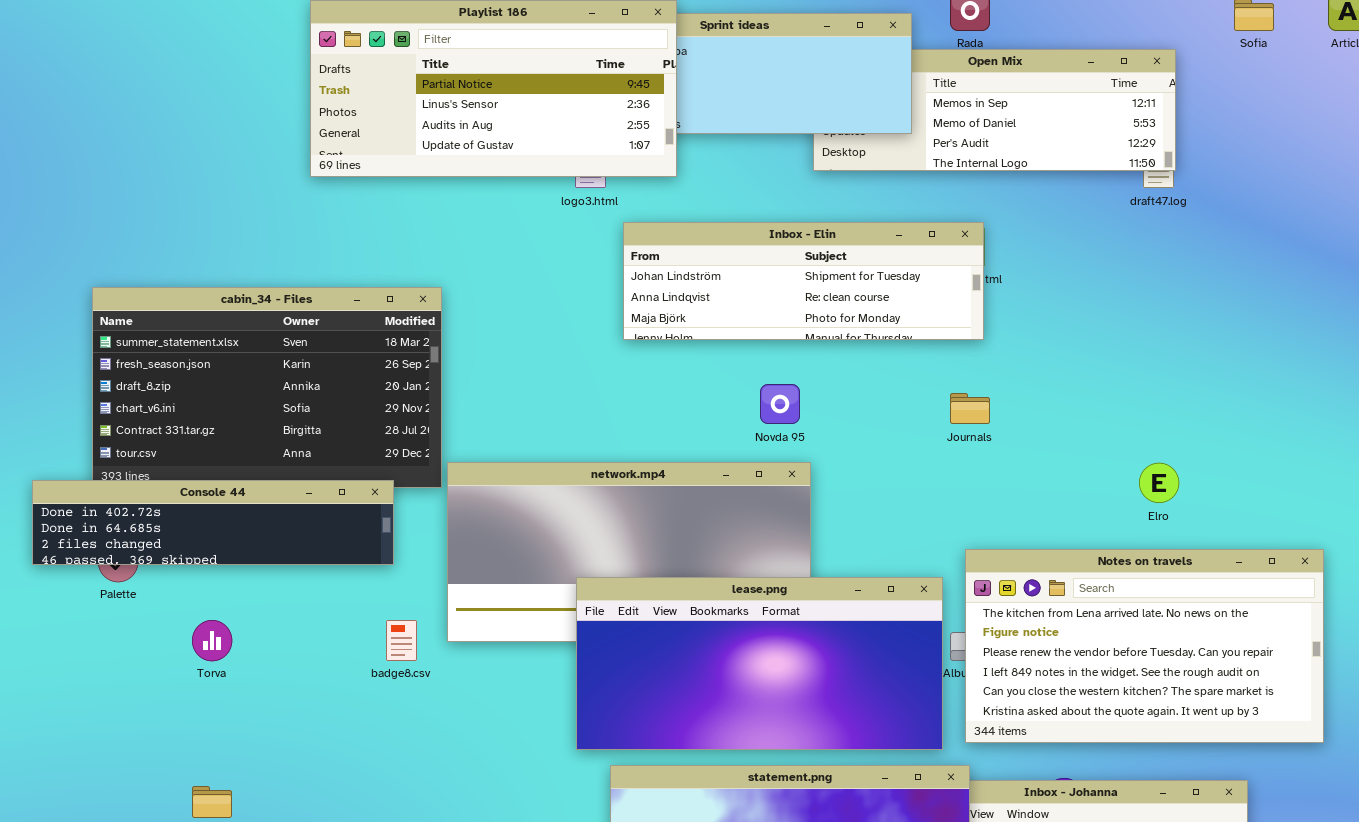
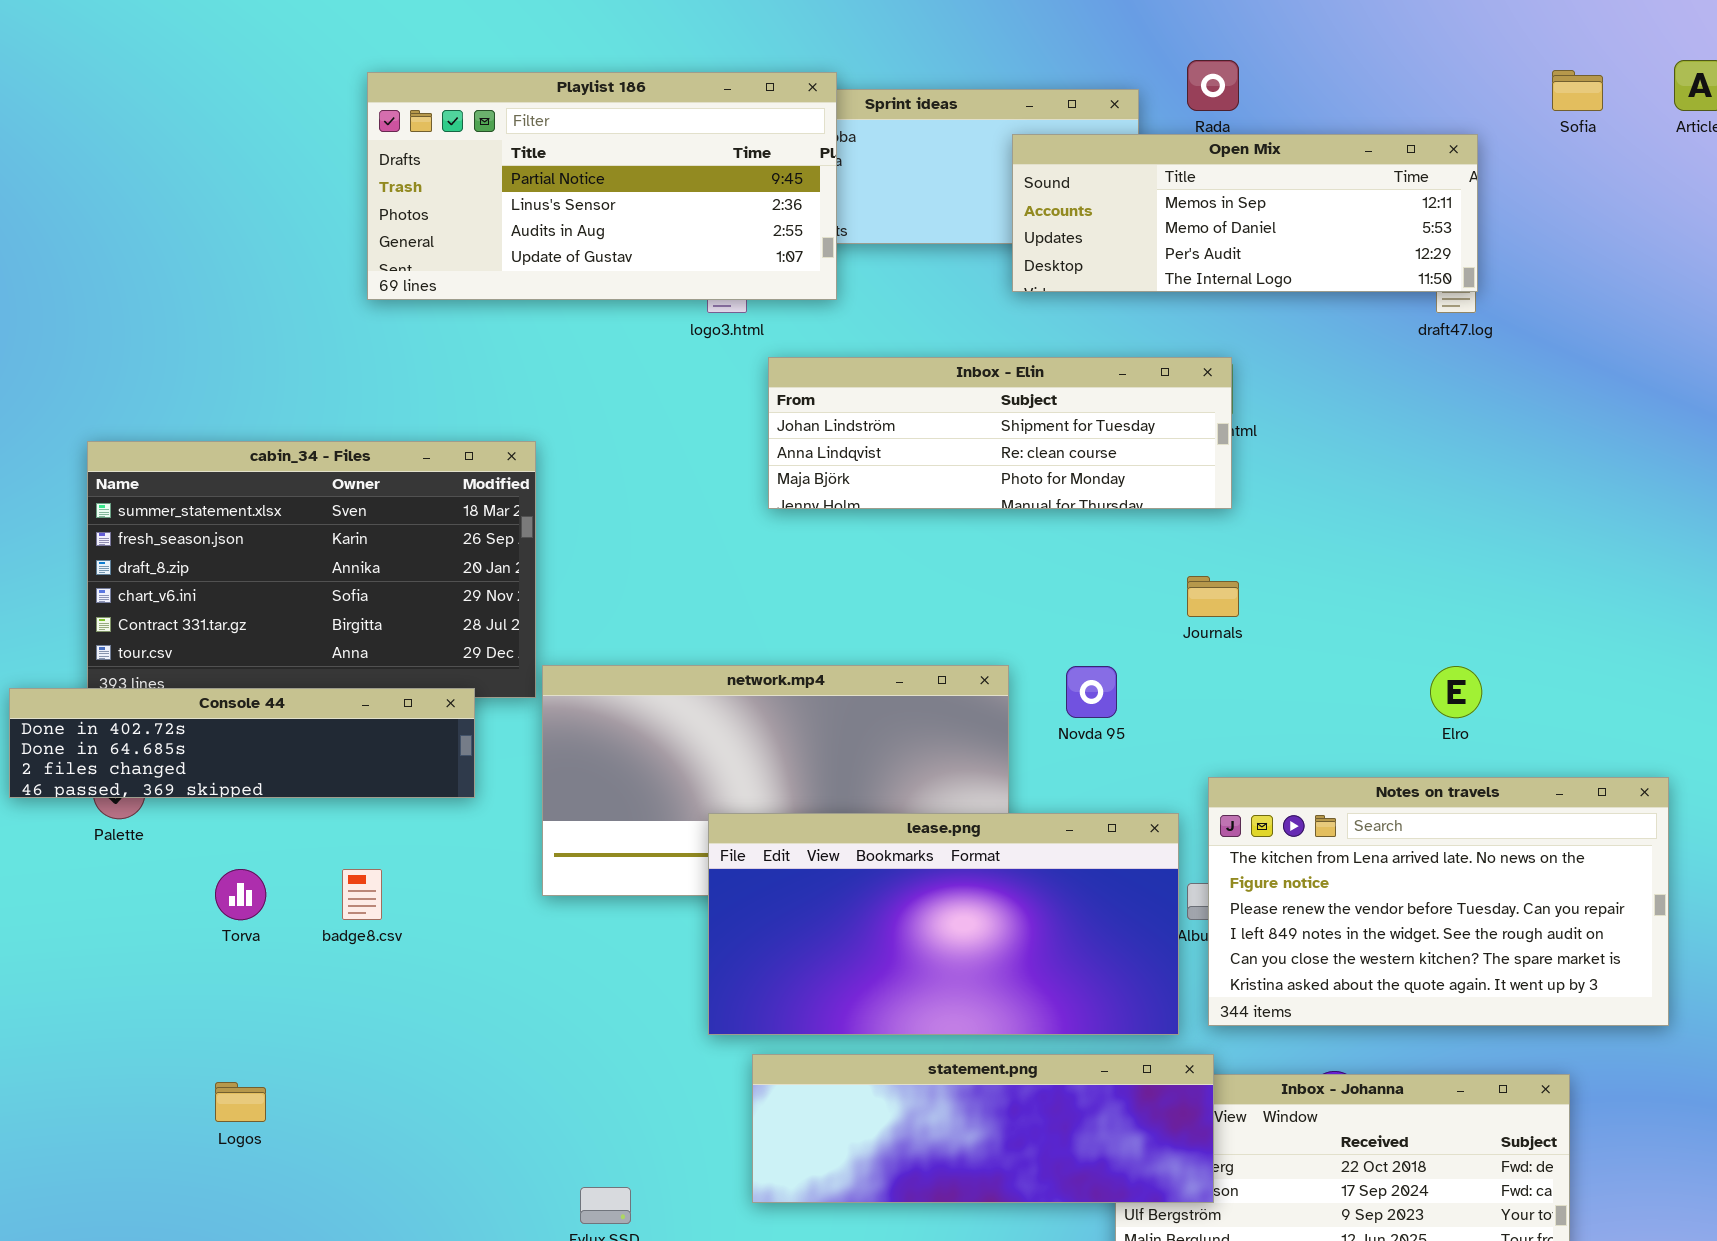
Open Mix: [813,49,1176,171] -> [1012,134,1478,292], raised
Novda 95: [760,384,800,424] -> [1066,666,1117,718], moved
badge8.csv: [386,620,417,661] -> [342,869,382,920], moved

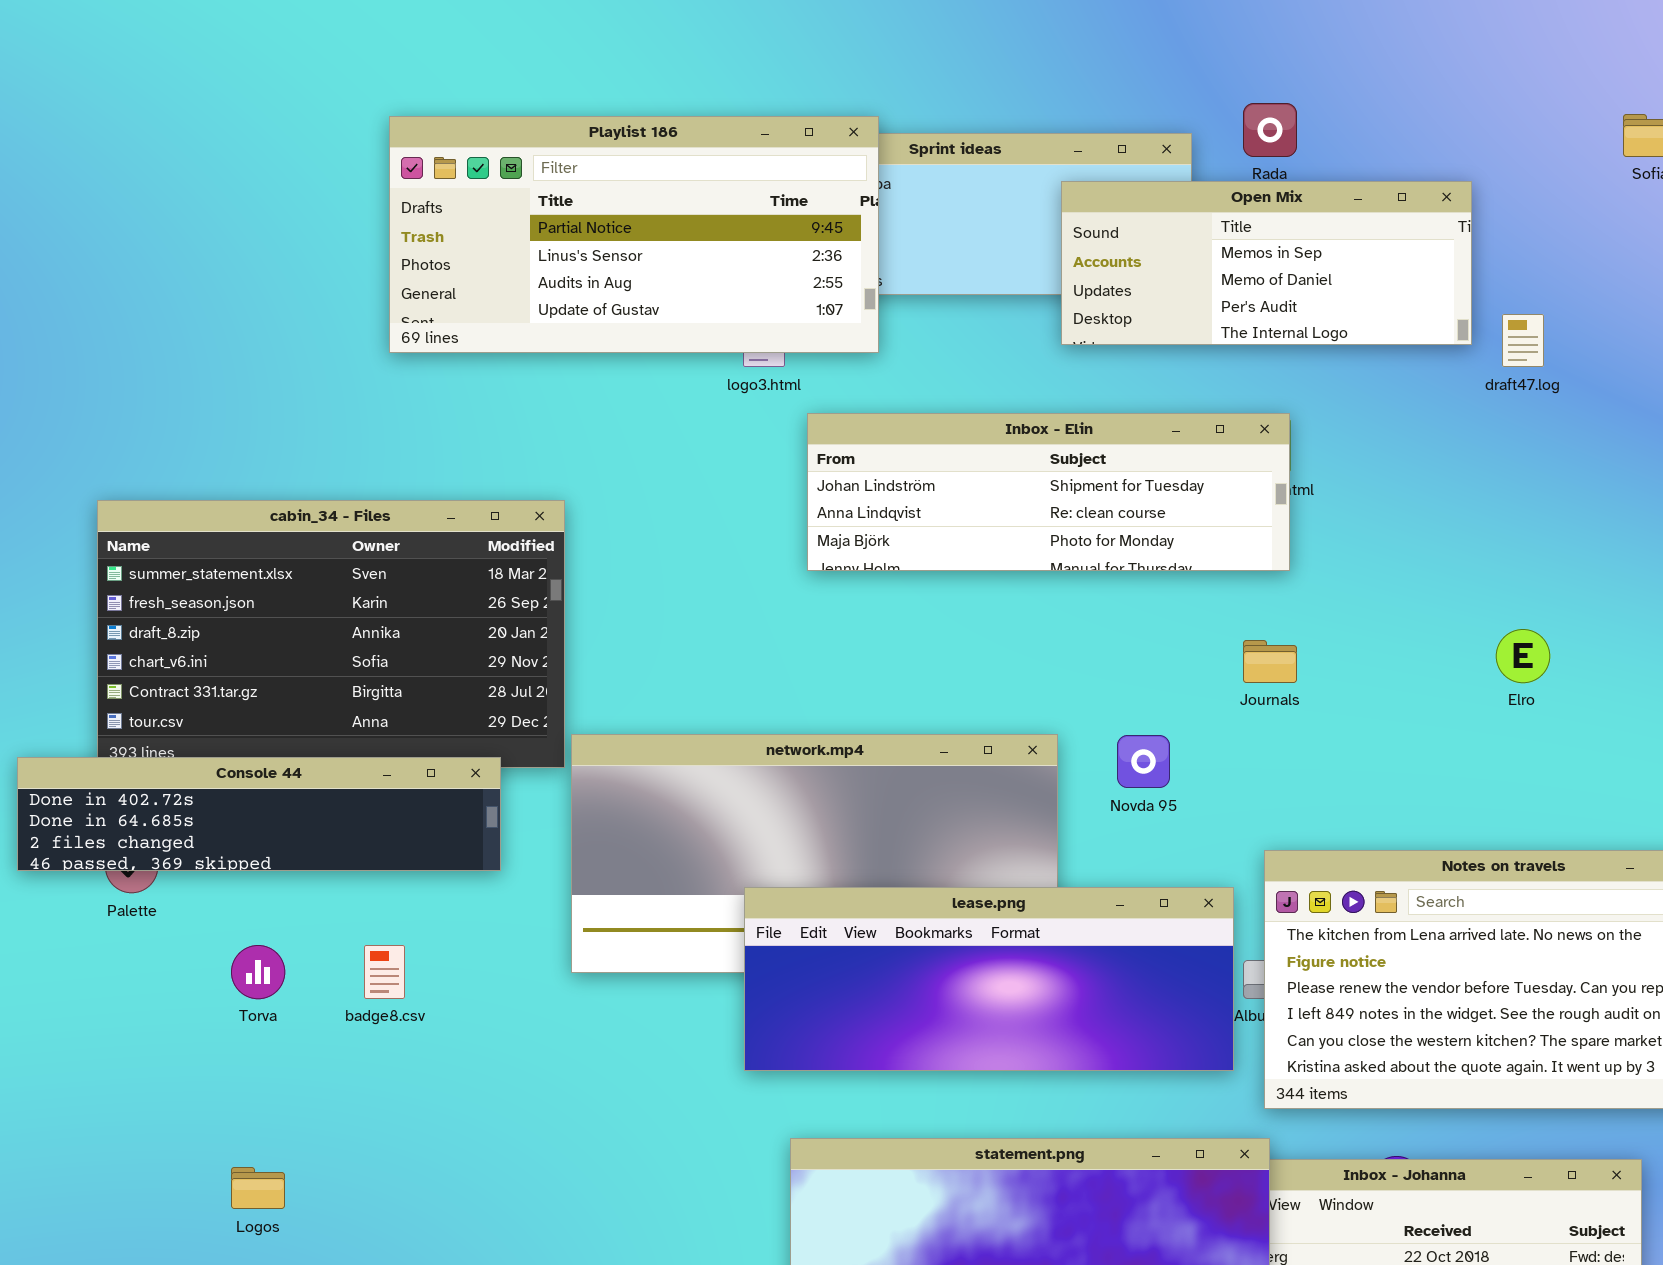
Open Mix: [1012,134,1478,292] -> [1061,181,1472,345], resized
Elro: [1430,666,1482,718] -> [1496,629,1550,683], moved
lease.png: [708,813,1179,1035] -> [744,887,1234,1071], resized

